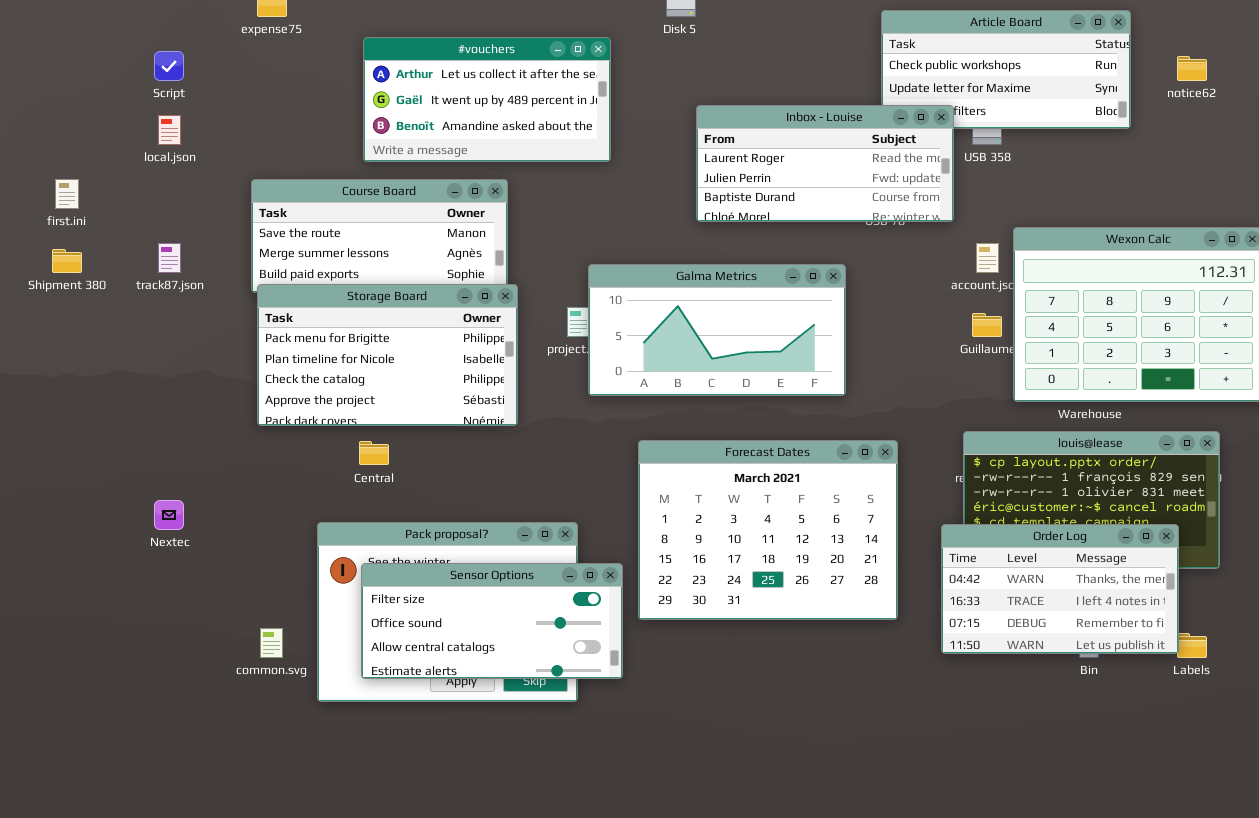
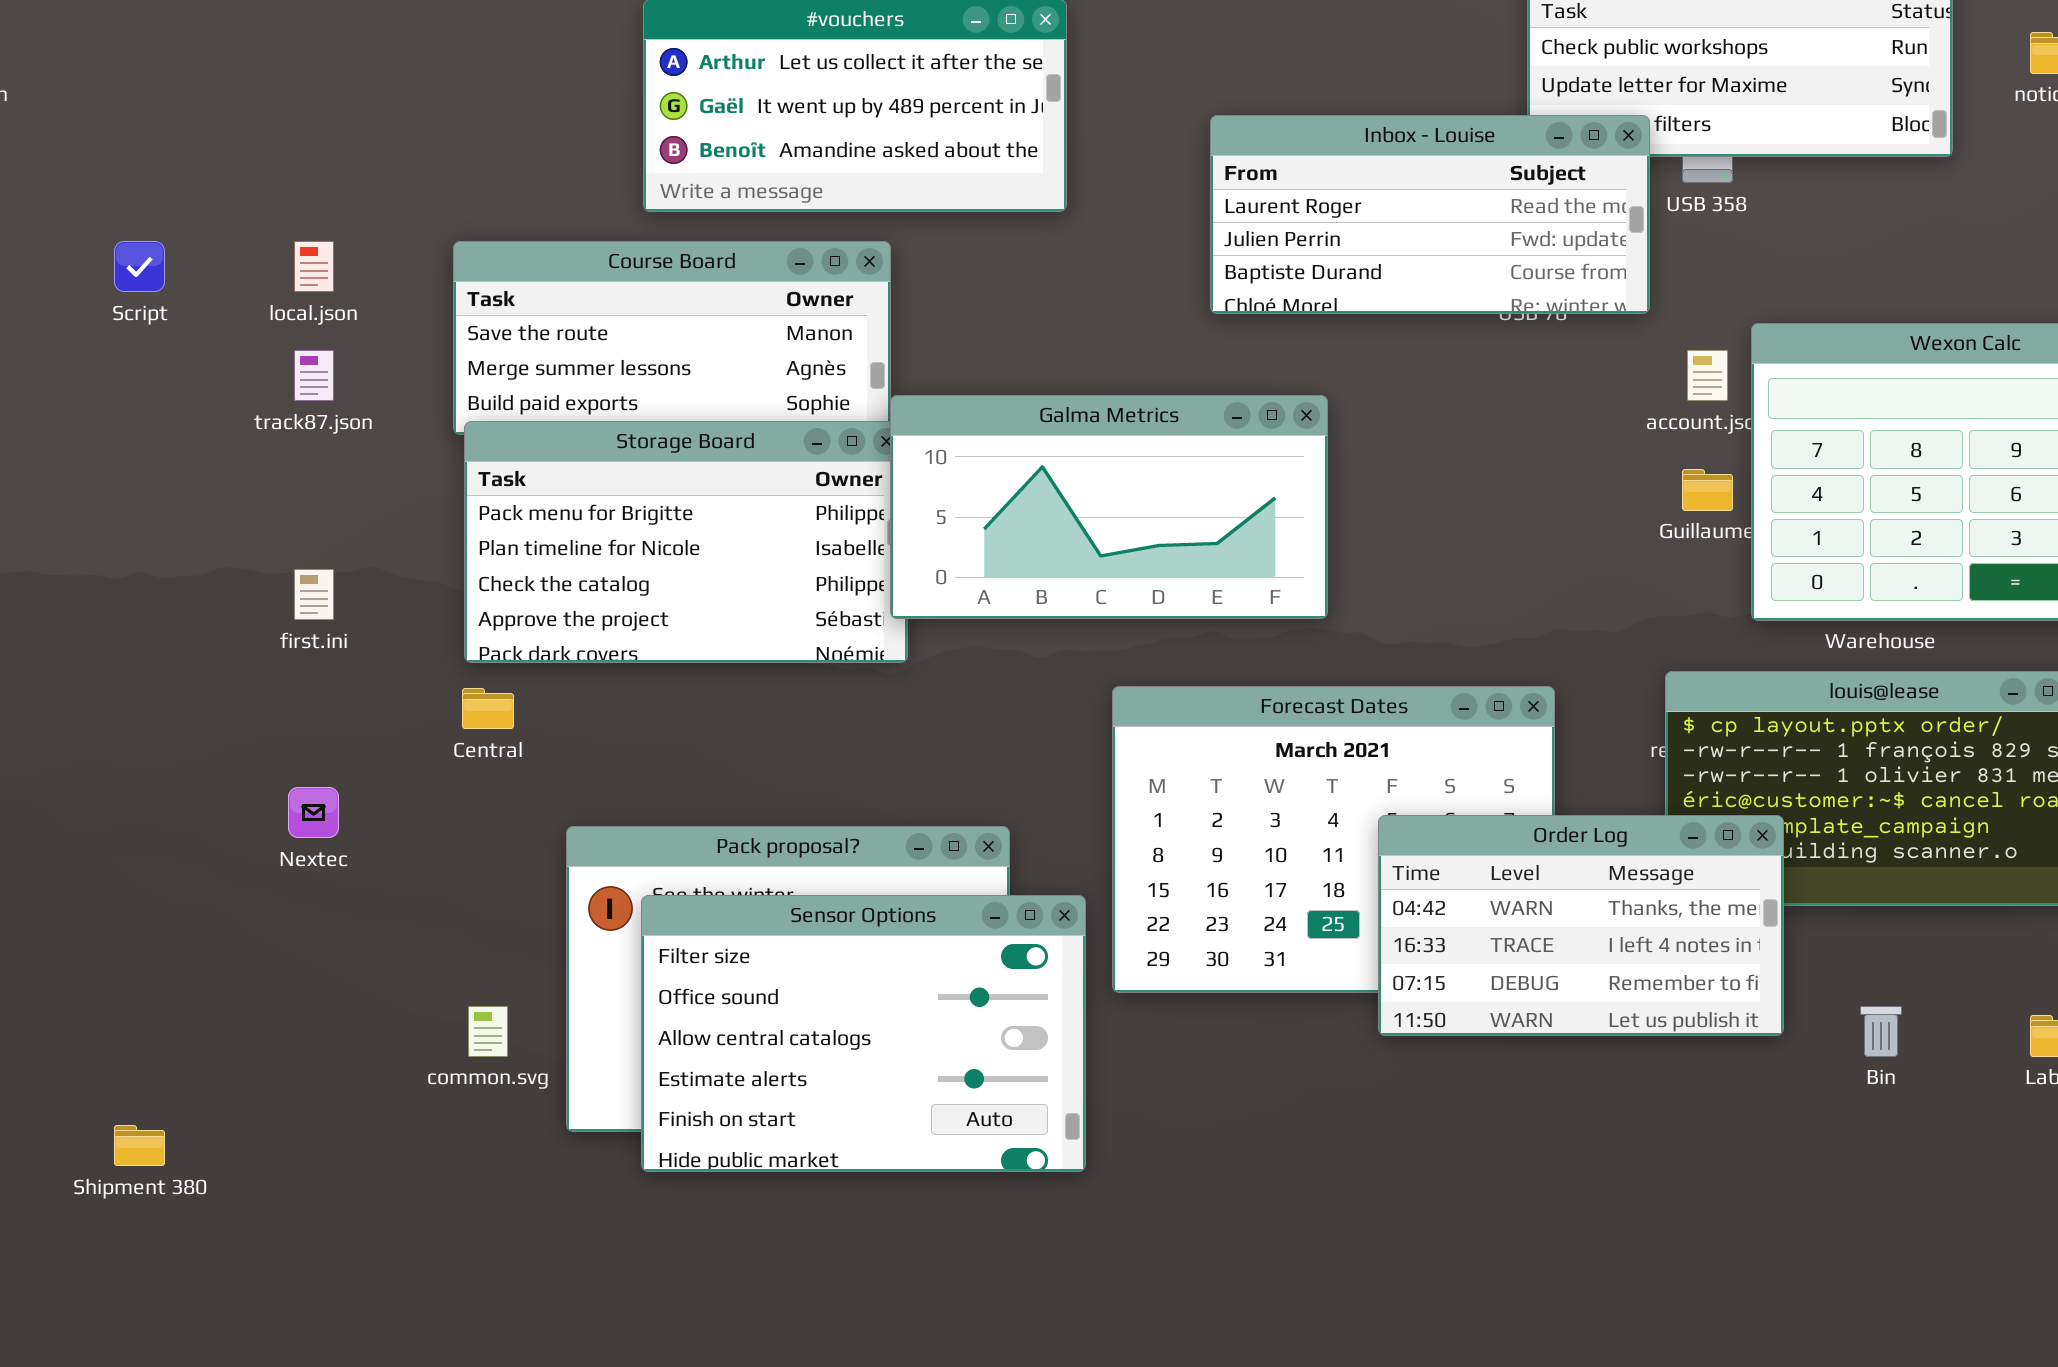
Script: [154,51,184,81] -> [114,241,165,292], moved
local.json: [158,115,181,145] -> [294,241,334,292], moved
first.ini: [55,179,79,209] -> [294,569,334,620], moved
Shipment 380: [52,249,82,273] -> [114,1125,165,1166], moved
Galma Metrics: [588,264,846,396] -> [890,395,1328,619], moved
Central: [359,441,389,465] -> [462,688,514,729], moved
Order Log: [941,524,1179,654] -> [1378,815,1784,1036], moved
Sensor Options: [361,563,623,679] -> [641,895,1086,1172], resized

